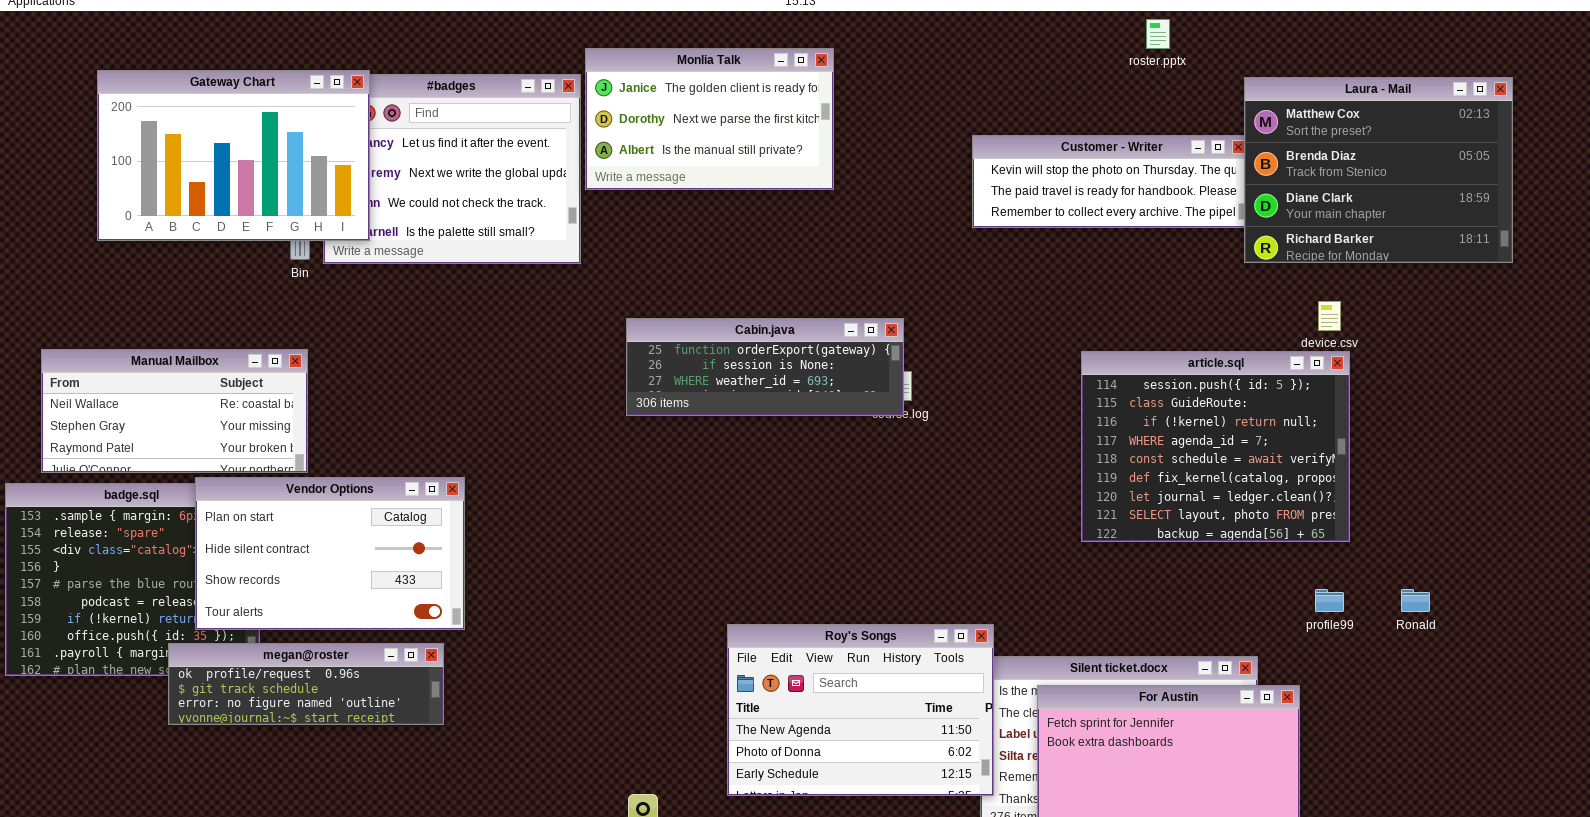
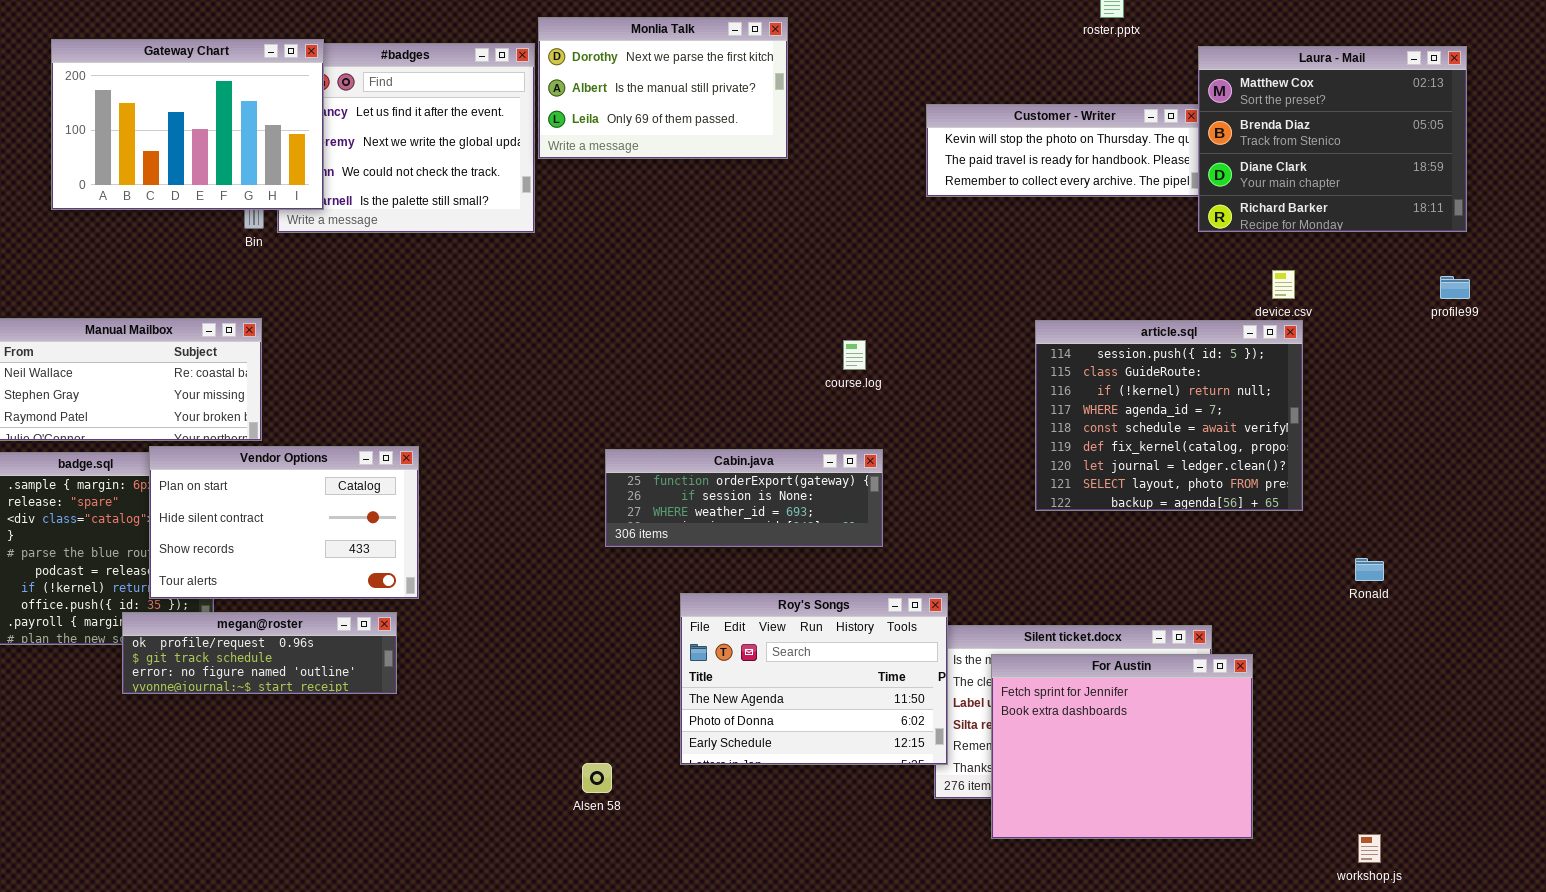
Monlia Talk: [585,48,834,190] -> [538,17,788,159], scrolled down 1 row
Cabin.java: [626,318,904,416] -> [605,449,883,547], moved
profile99: [1315,589,1344,612] -> [1440,276,1470,299], moved

